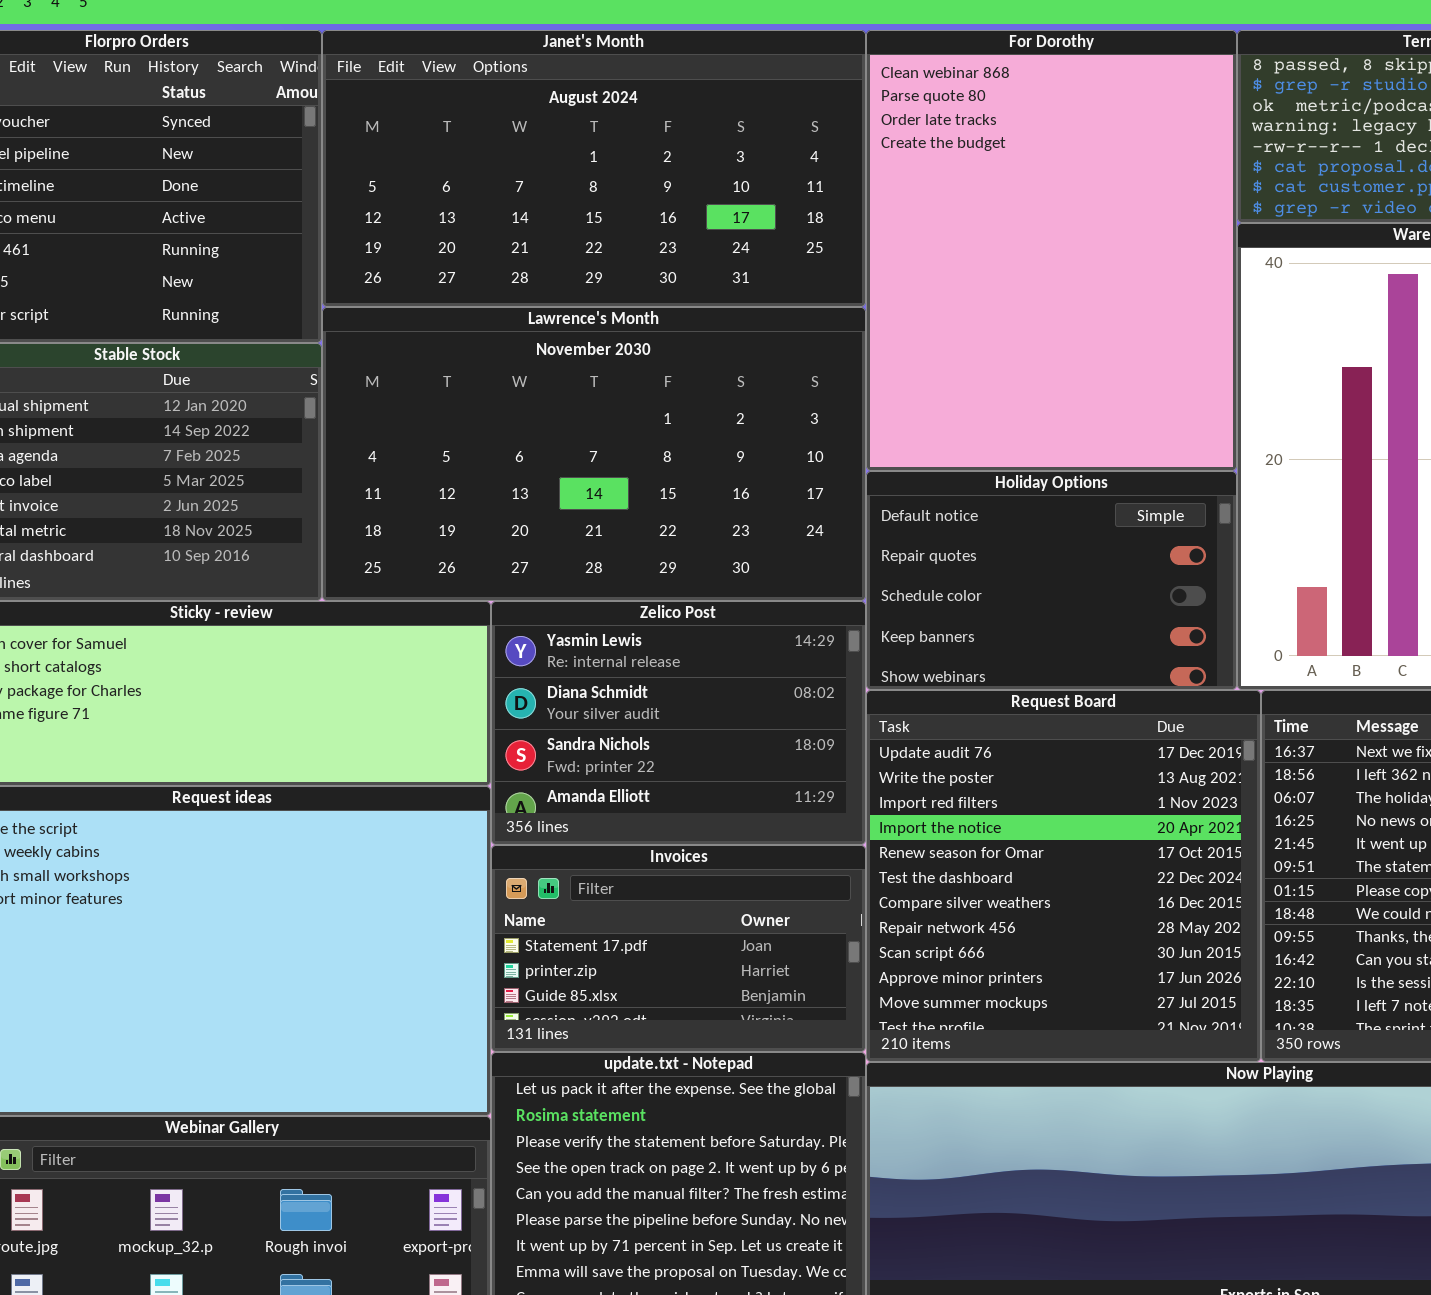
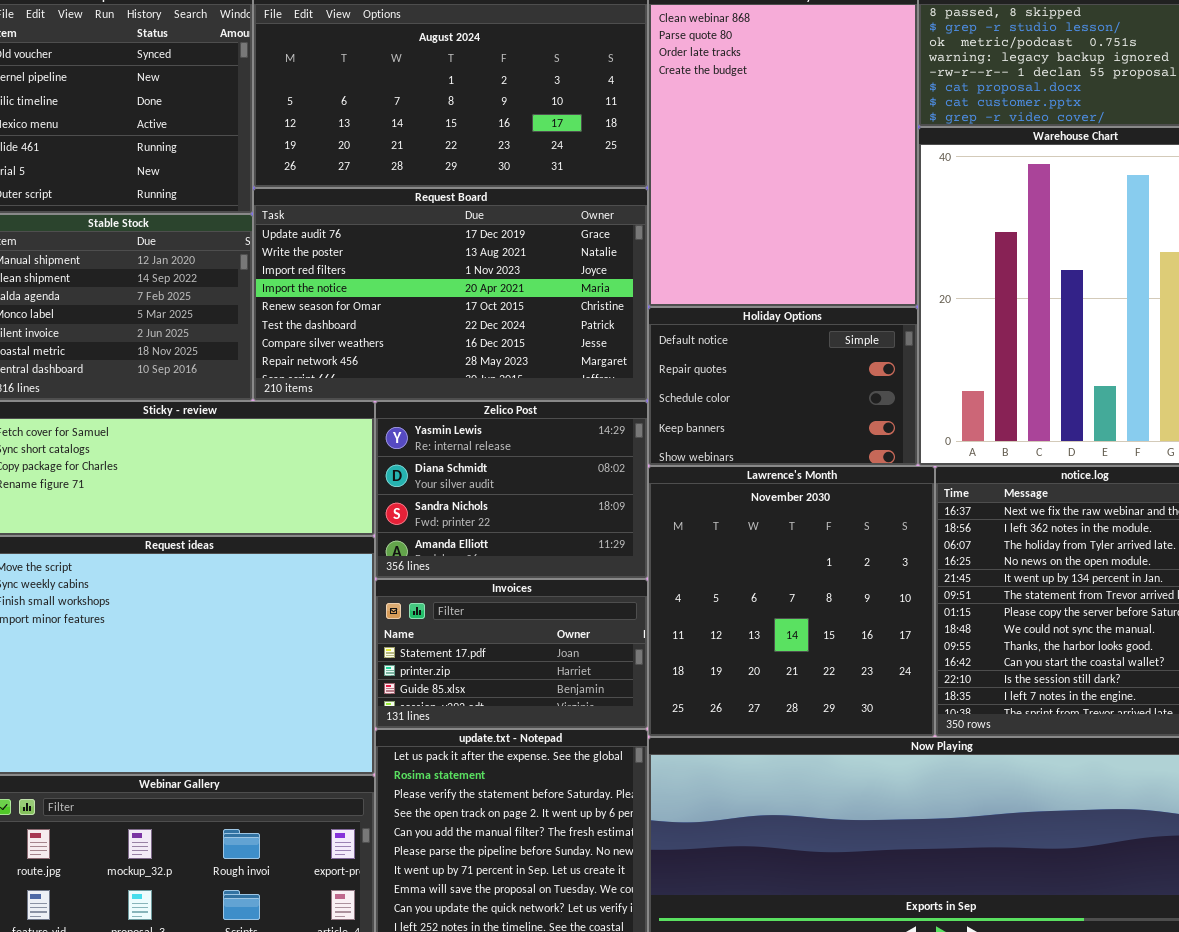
Lawrence's Month: [322,307,866,601] -> [648,466,935,737], moved, resized
Request Board: [866,690,1261,1062] -> [253,188,648,401], moved, resized

